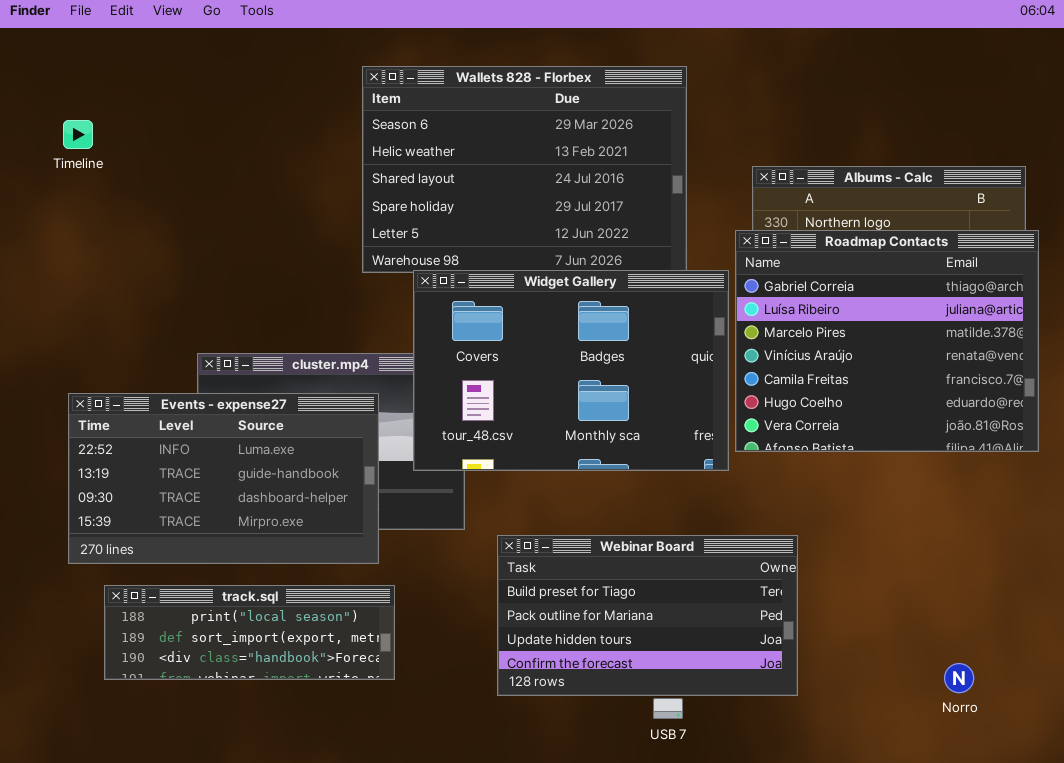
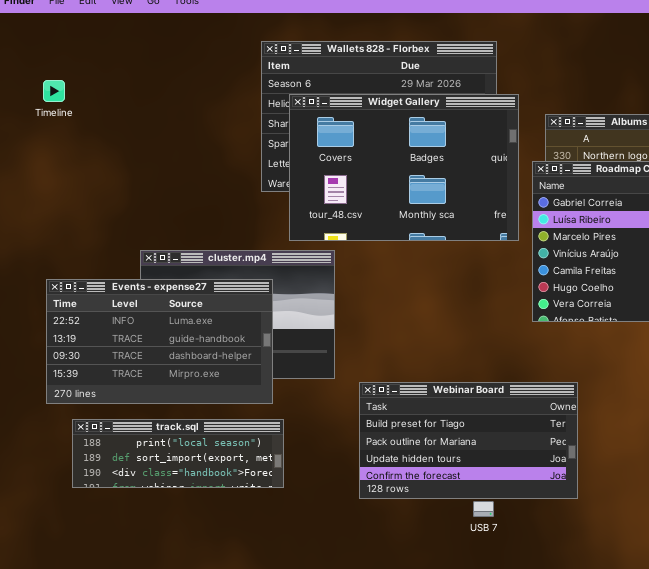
Widget Gallery: [413,270,729,471] -> [289,94,519,241], moved

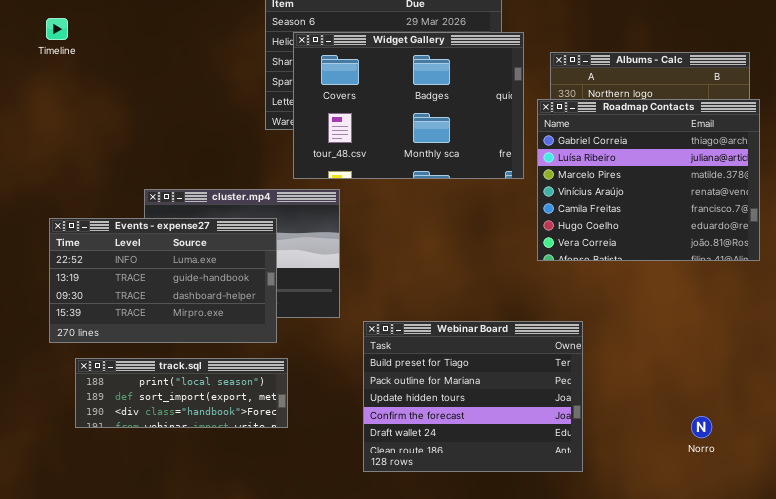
Webinar Board: [359,382,578,499] -> [363,321,583,472], resized

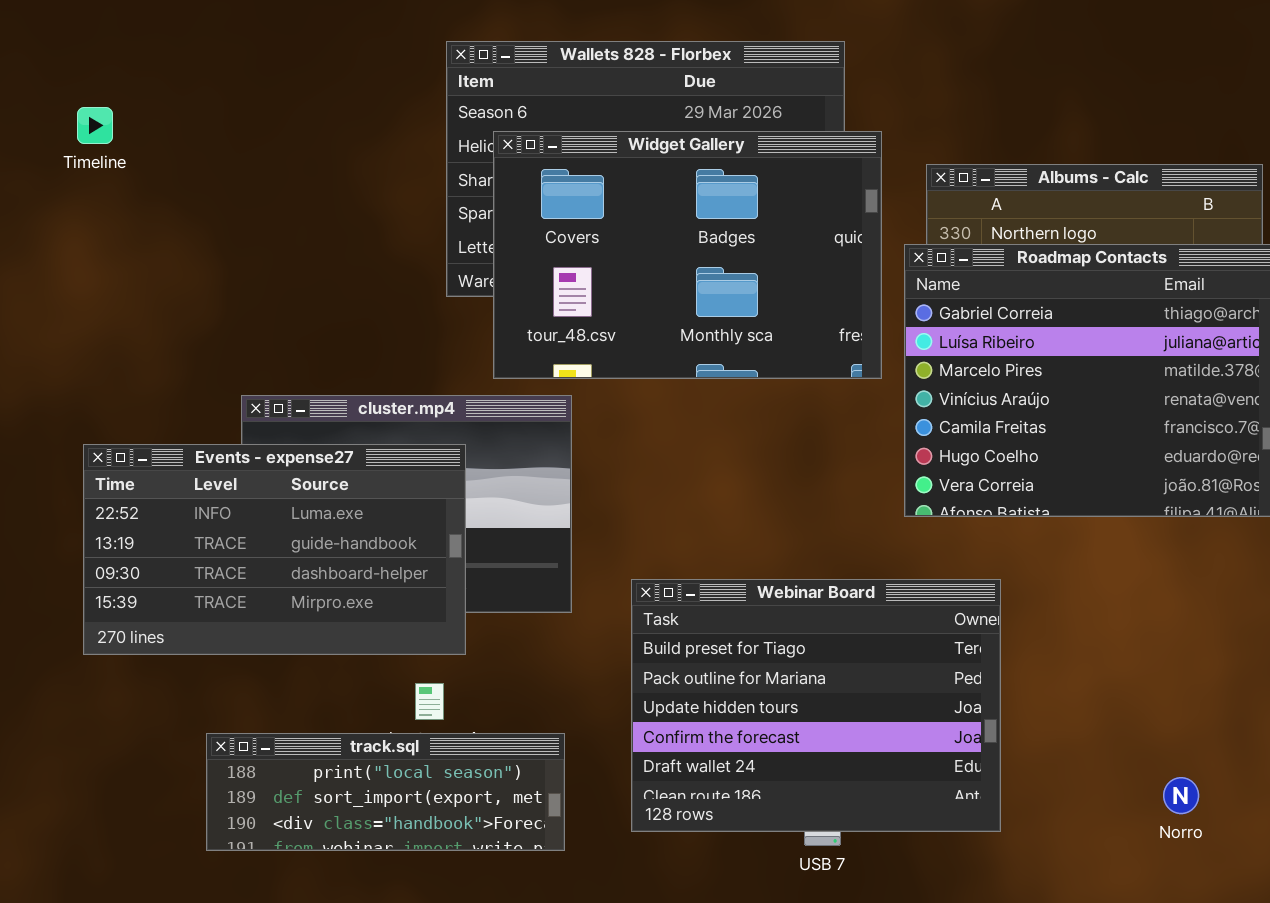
Webinar Board: [363,321,583,472] -> [631,579,1001,832], moved
track.sql: [75,358,288,428] -> [206,733,565,851], moved

